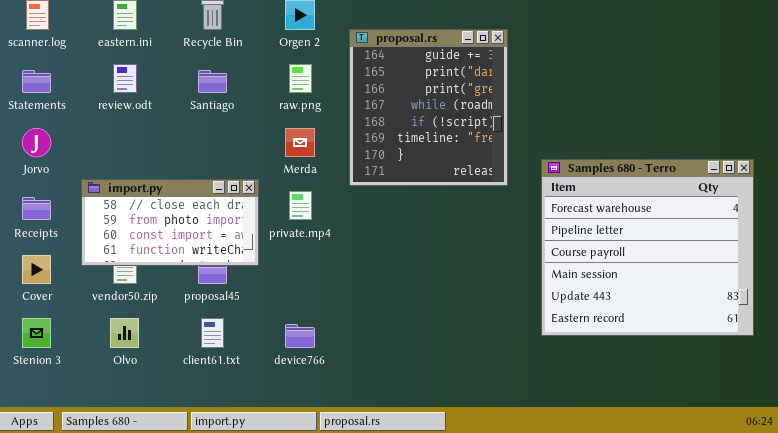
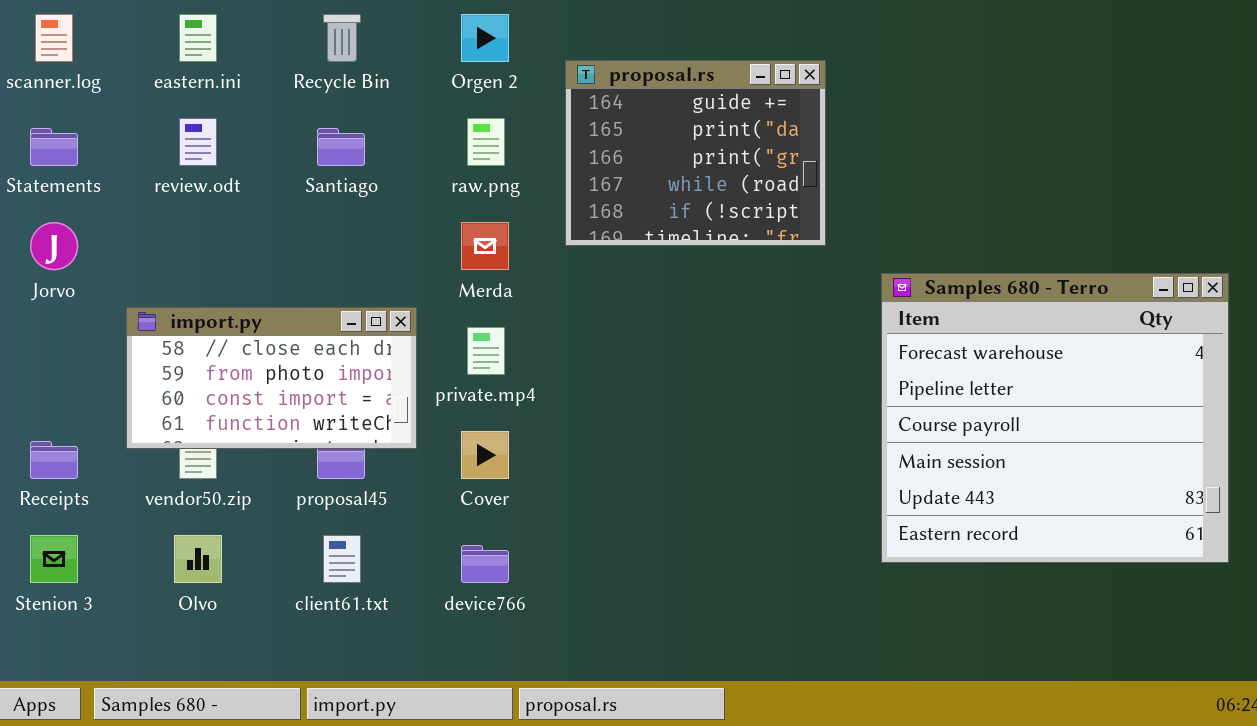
proposal.rs: [349,29,508,186] -> [565,60,826,246], resized
Receipts: [22,197,51,220] -> [30,441,78,479], moved
Cover: [22,255,51,284] -> [461,431,509,479], moved

